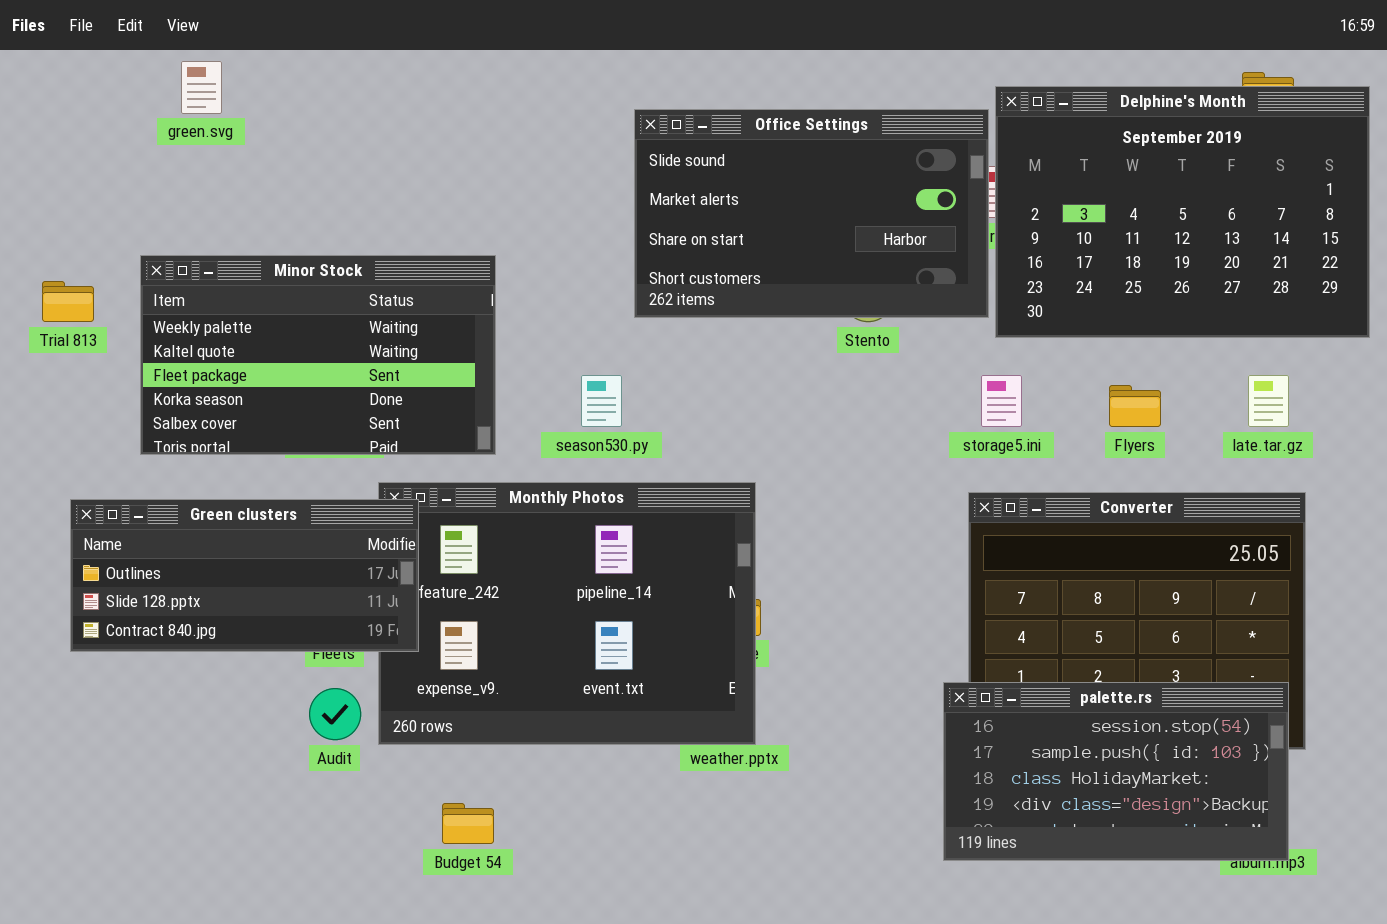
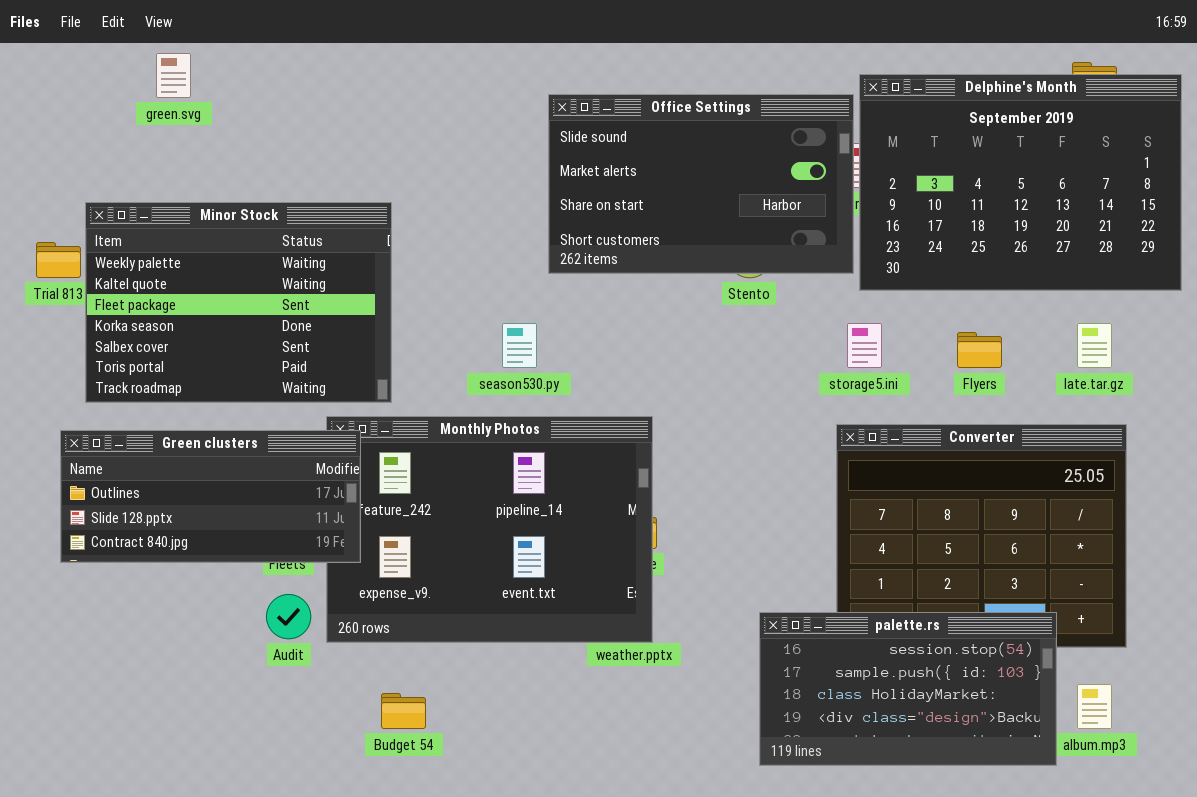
Minor Stock: [140,255,496,455] -> [85,202,392,403], moved, resized
palette.rs: [943,682,1289,861] -> [759,612,1057,766], moved

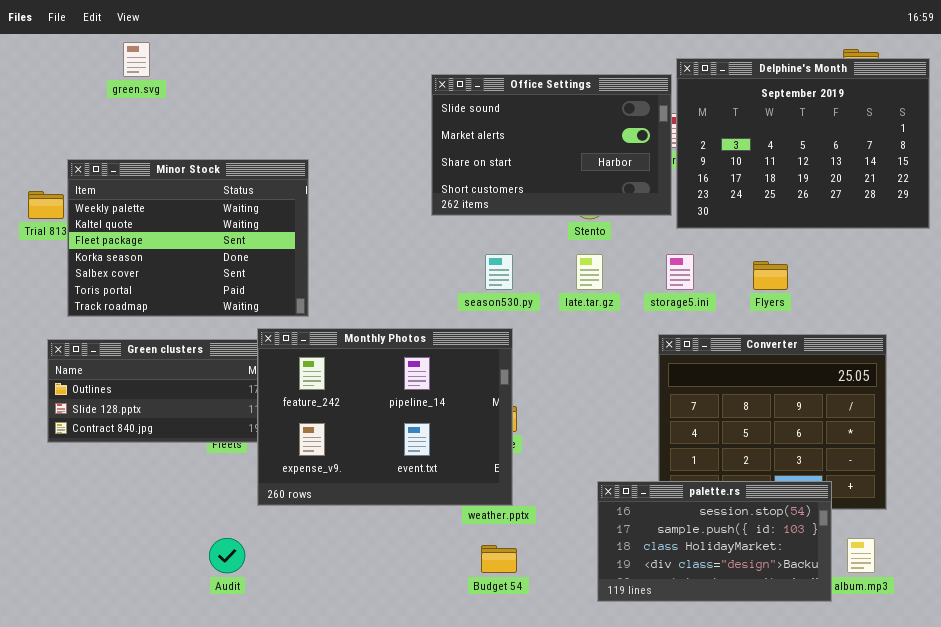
season530.py: [502,323,537,368] -> [485,254,513,290], moved
late.tar.gz: [1077,323,1112,368] -> [576,254,603,290], moved
Monthly Photos: [326,416,653,643] -> [257,328,513,506], raised
Audit: [266,594,311,639] -> [209,538,245,573], moved
Budget 54: [381,693,426,729] -> [481,545,517,573], moved

